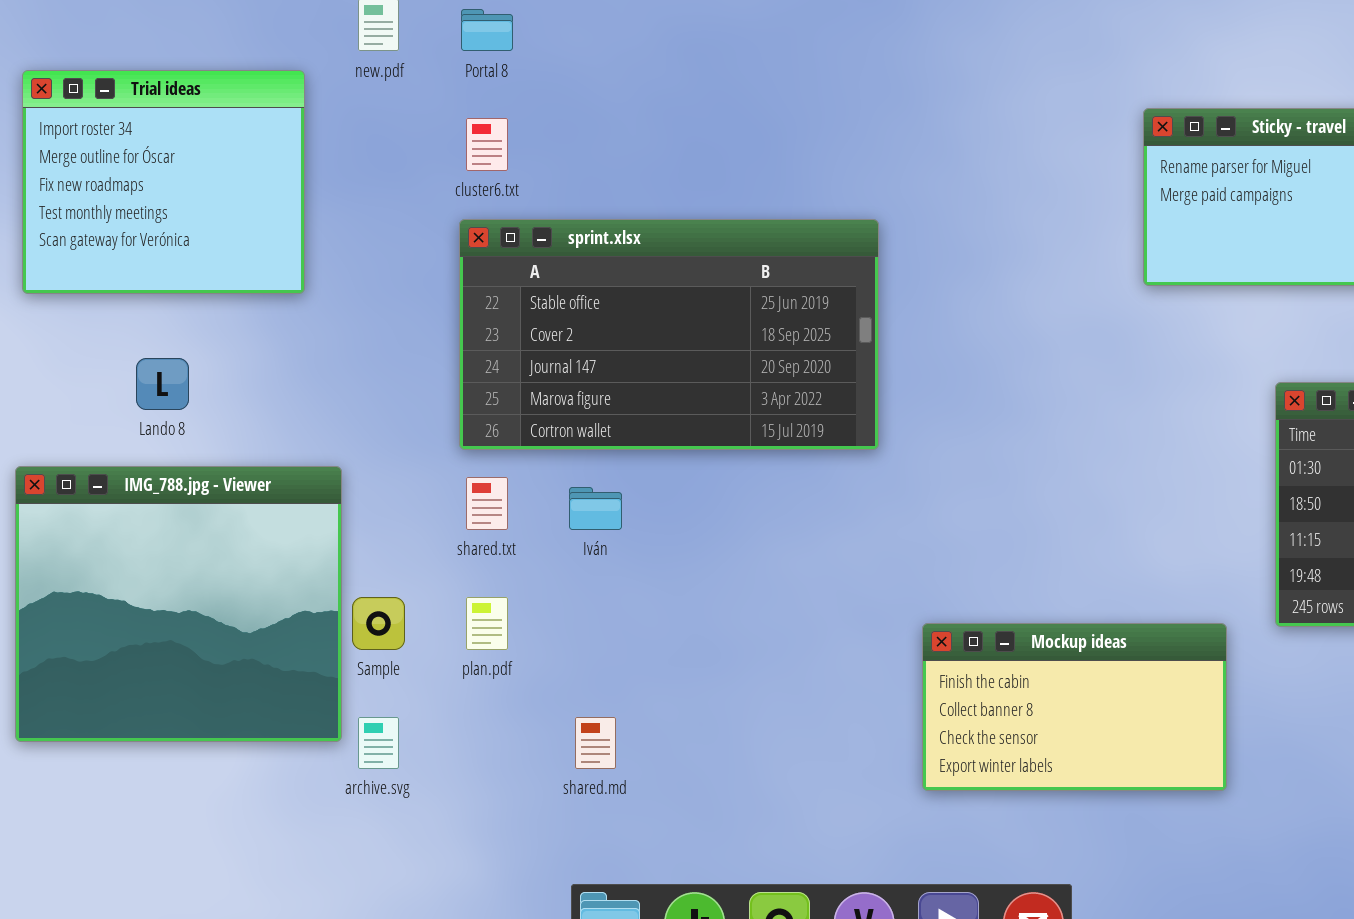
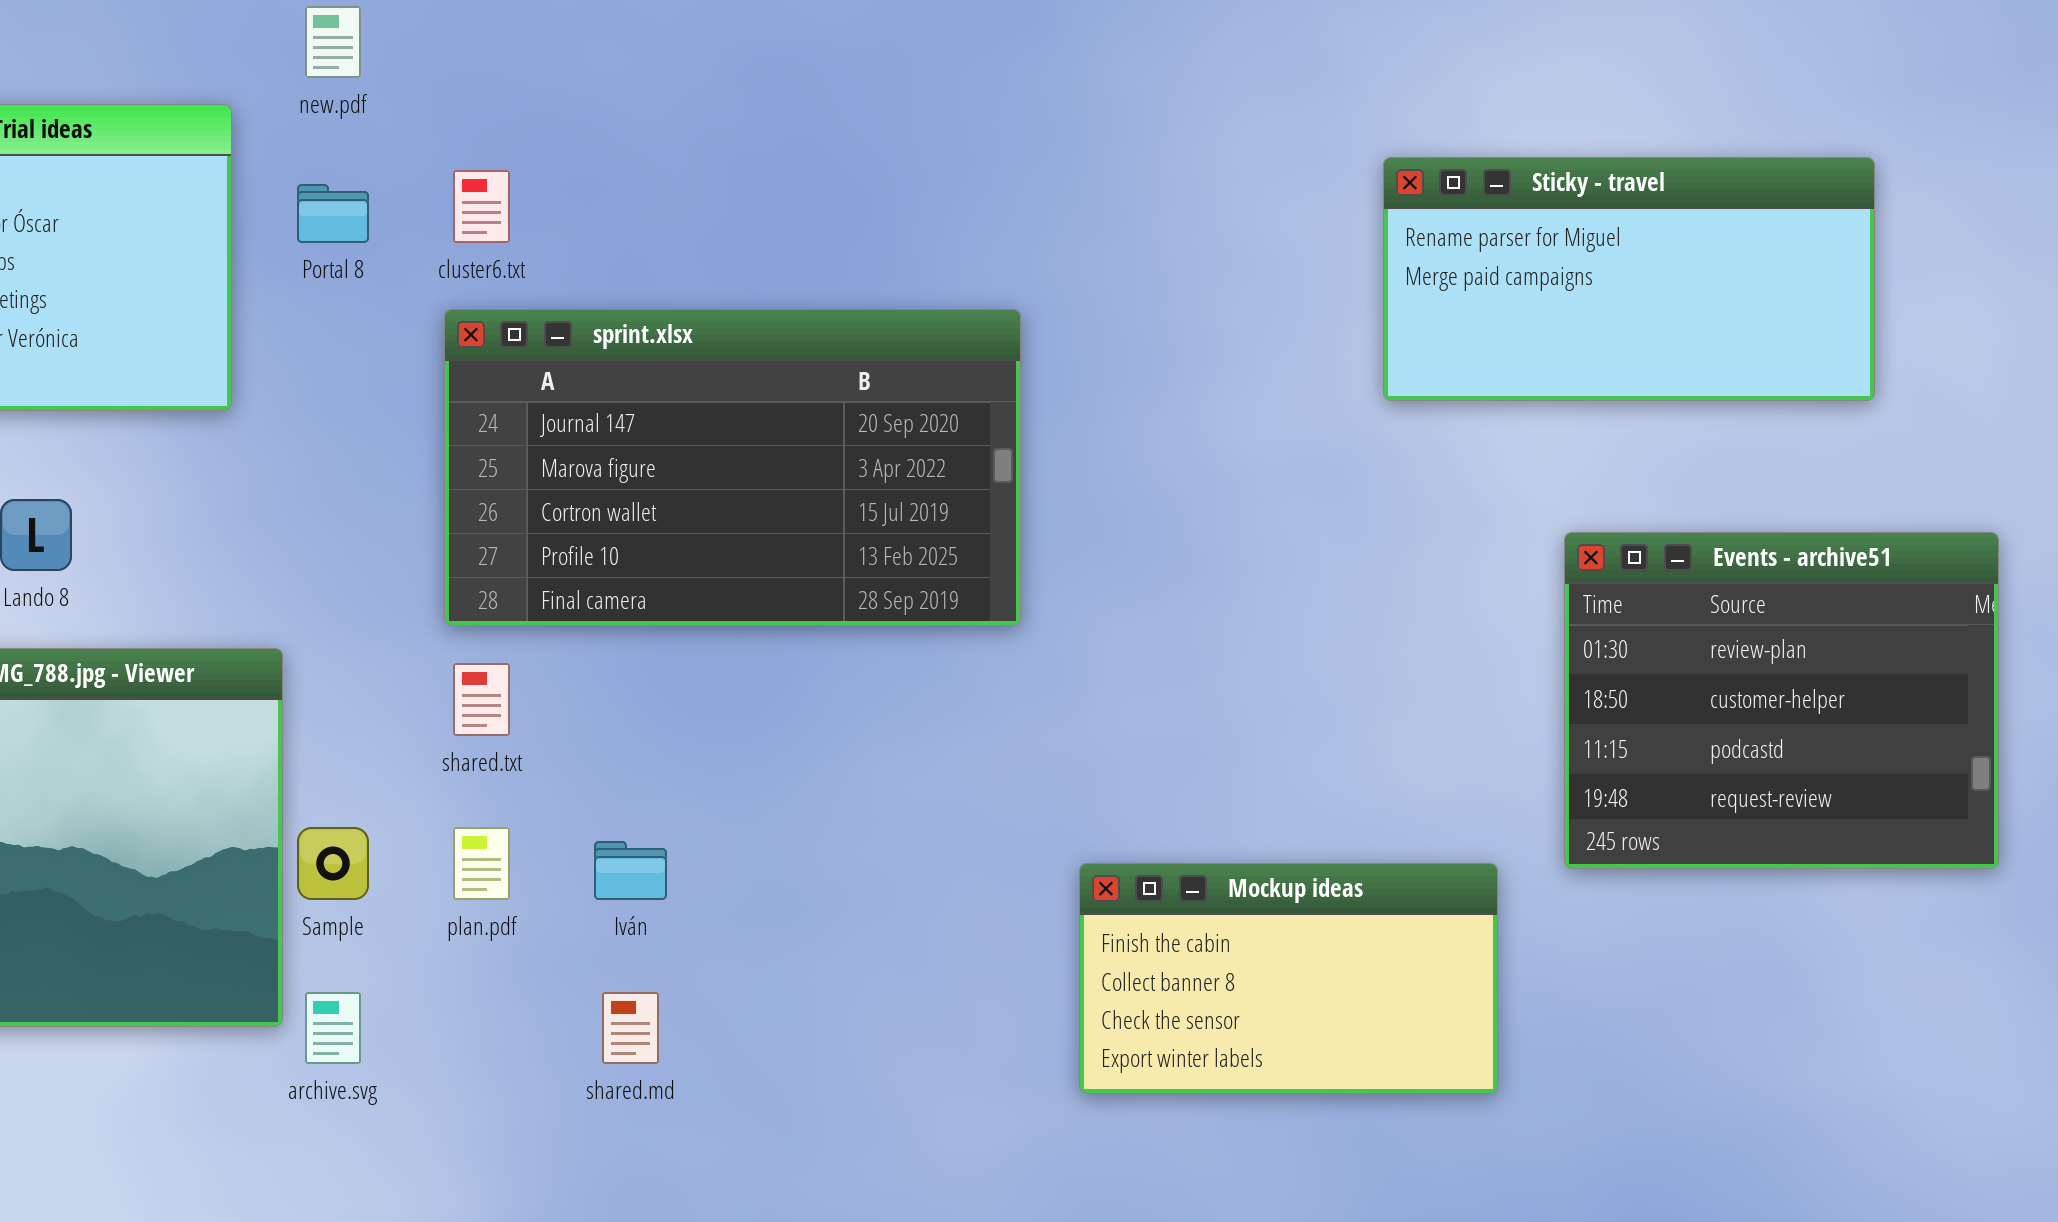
Portal 8: [461,9,513,51] -> [297,184,369,243], moved
sprint.xlsx: [459,219,879,450] -> [444,309,1021,626], scrolled down 2 rows
Iván: [569,487,622,530] -> [594,841,667,900], moved

